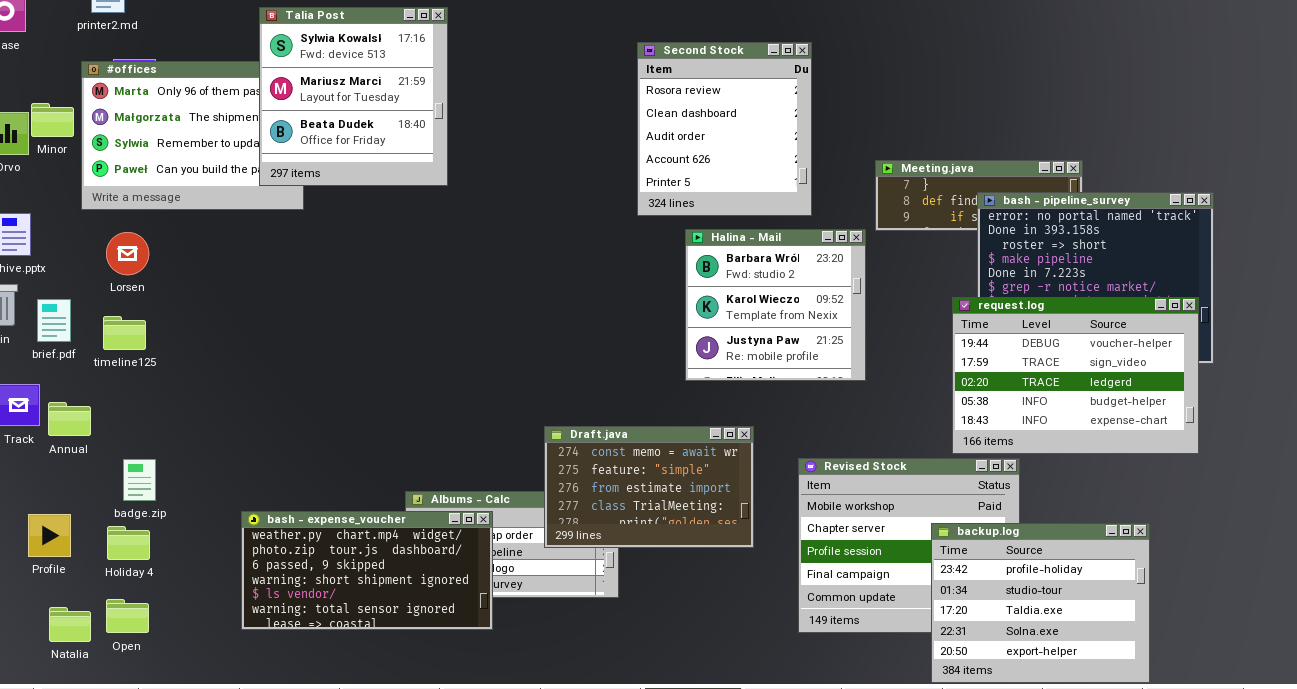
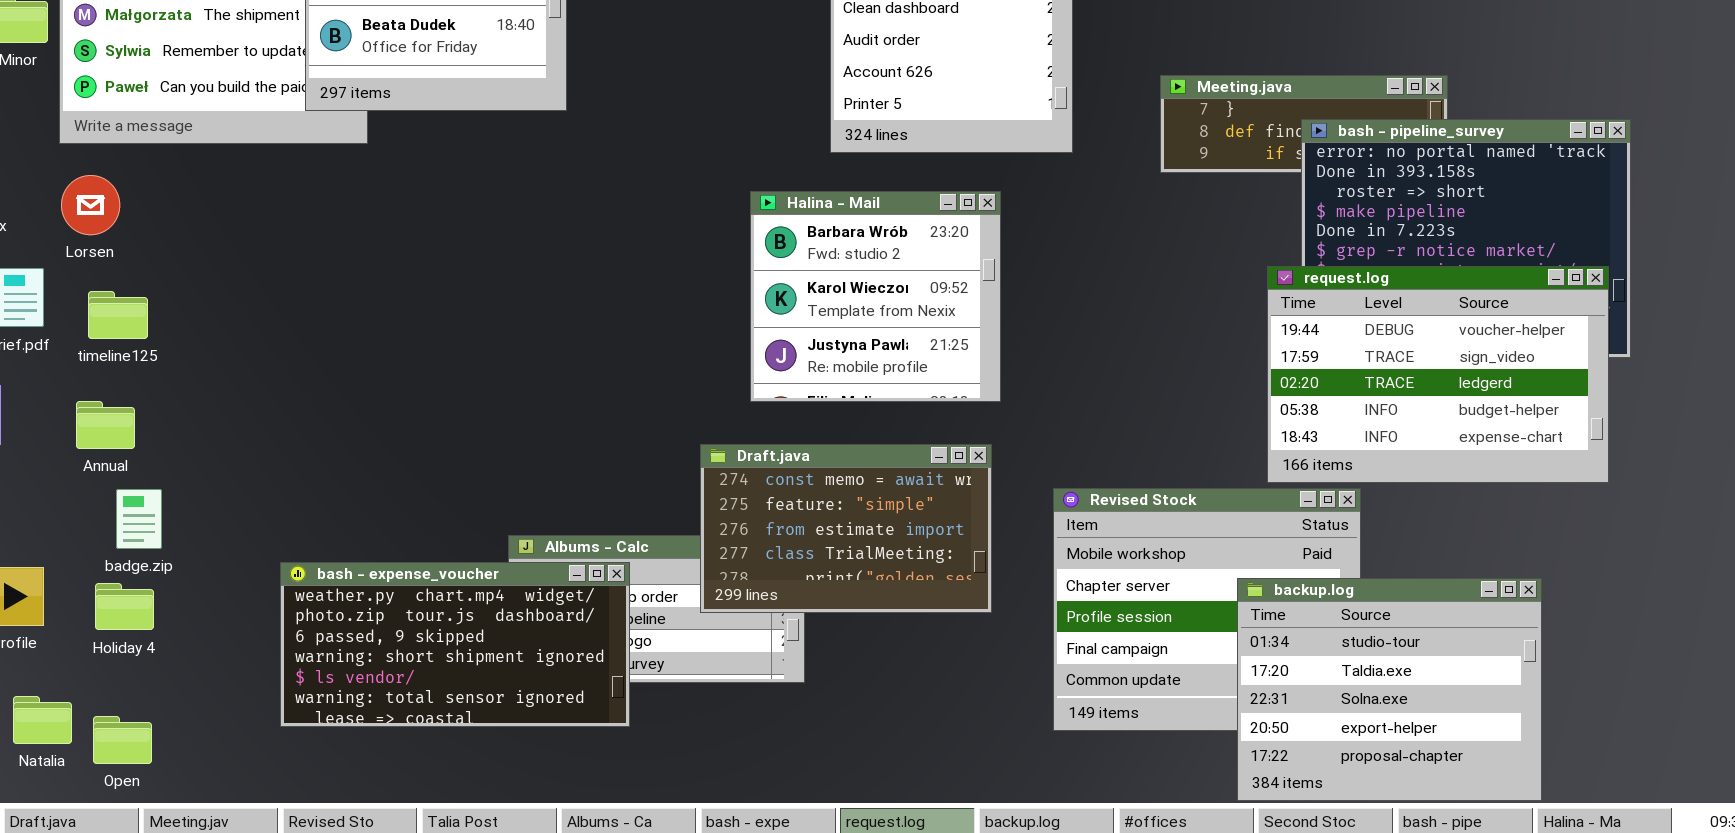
Halina - Mail: [685,229,866,381] -> [750,191,1001,402], moved
Lorsen: [106,232,149,275] -> [61,175,120,235], moved
Annual: [48,402,91,436] -> [76,401,135,449], moved
backup.log: [931,523,1150,683] -> [1237,578,1542,801], scrolled down 1 row
Open: [106,599,149,633] -> [93,716,152,764], moved

